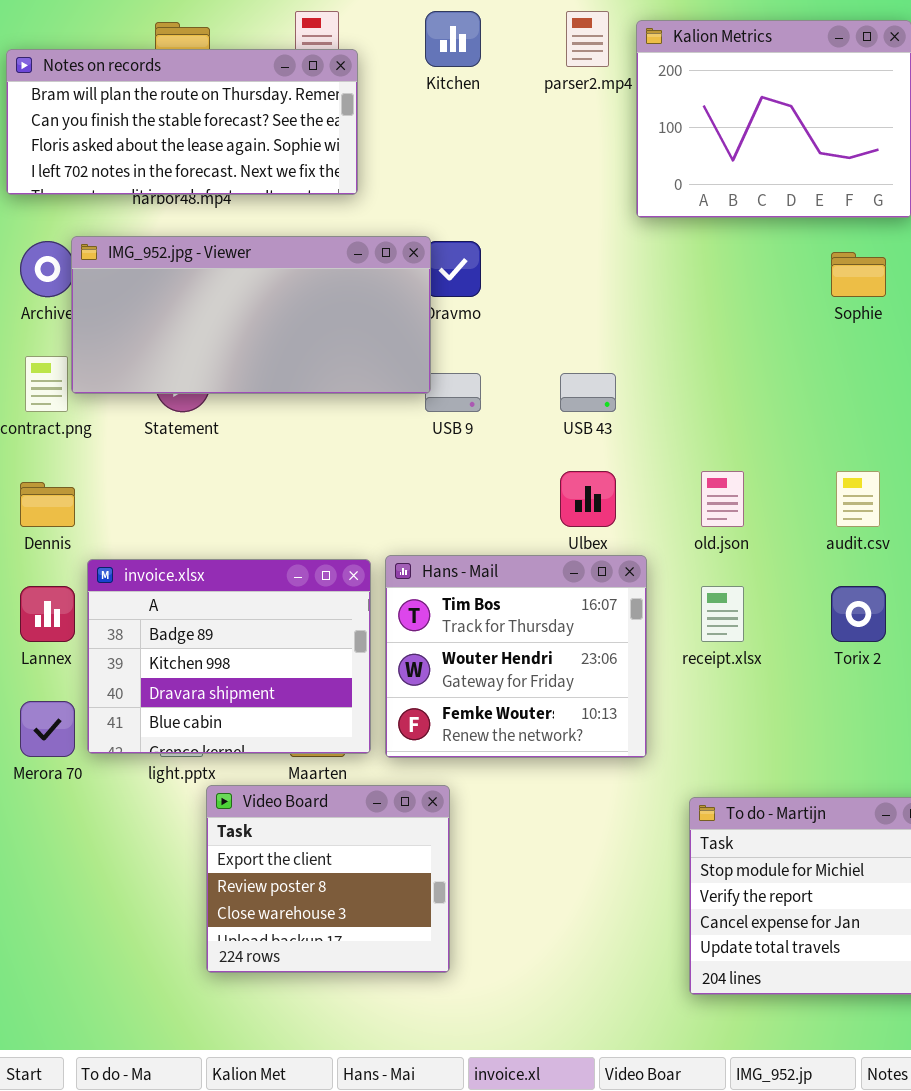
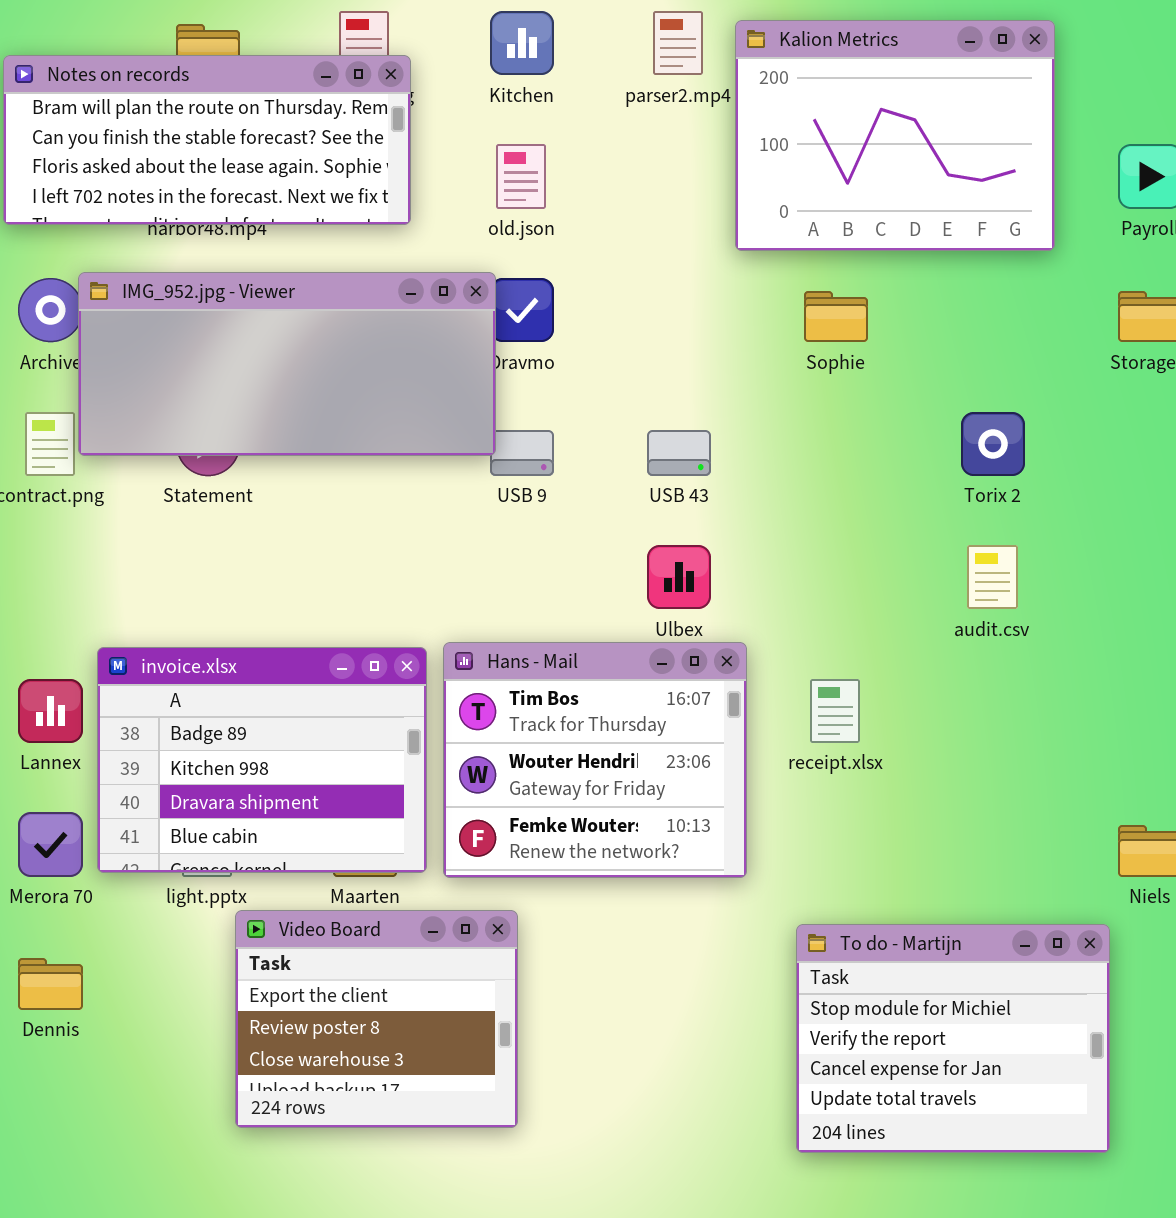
Sophie: [831,252,886,297] -> [804,291,868,342], moved
old.json: [701,471,744,527] -> [496,144,546,209], moved
Dennis: [20,482,75,527] -> [18,958,83,1010], moved
Torix 2: [831,586,886,642] -> [961,412,1025,476], moved

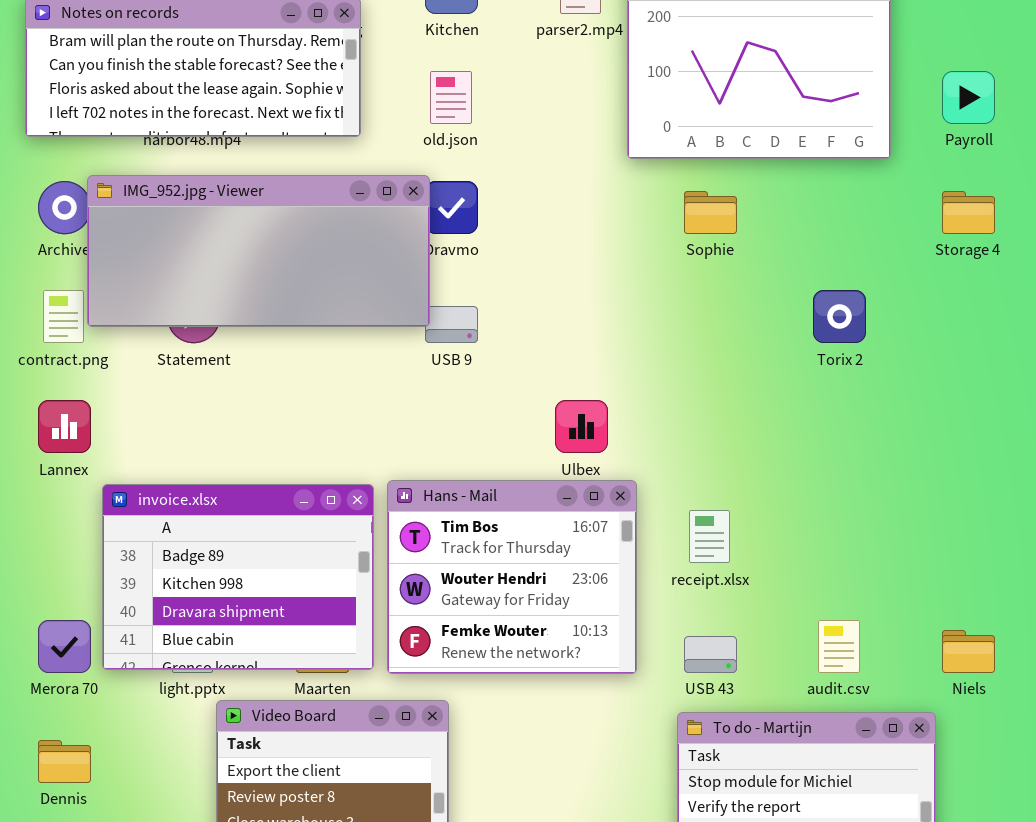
USB 43: [647,430,711,476] -> [684,636,737,673], moved
audit.csv: [967,545,1018,609] -> [818,620,860,673], moved
Lannex: [18,679,83,743] -> [38,400,91,453], moved

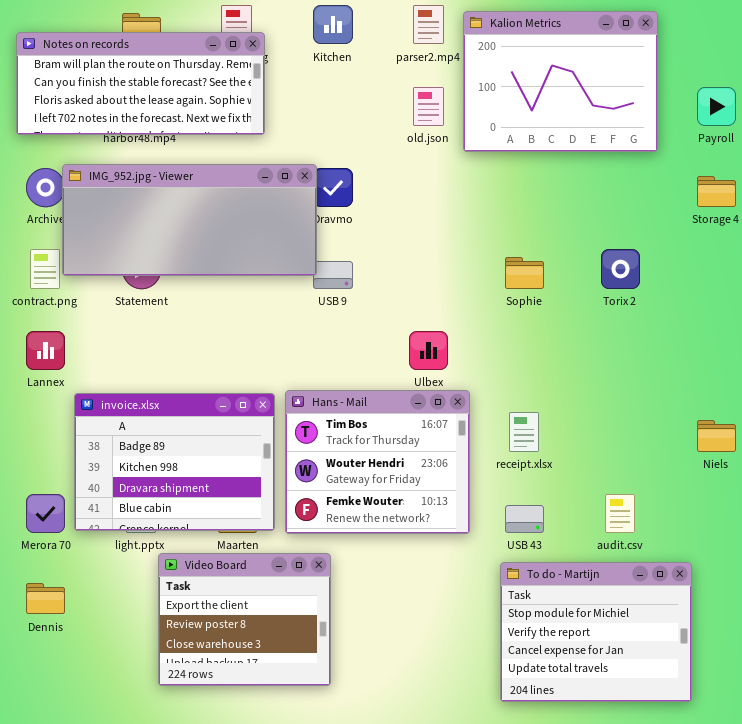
old.json: [430,71,472,124] -> [413,87,444,126], moved
Sophie: [684,191,737,234] -> [505,257,544,289], moved
Niels: [942,630,995,673] -> [697,420,736,452], moved

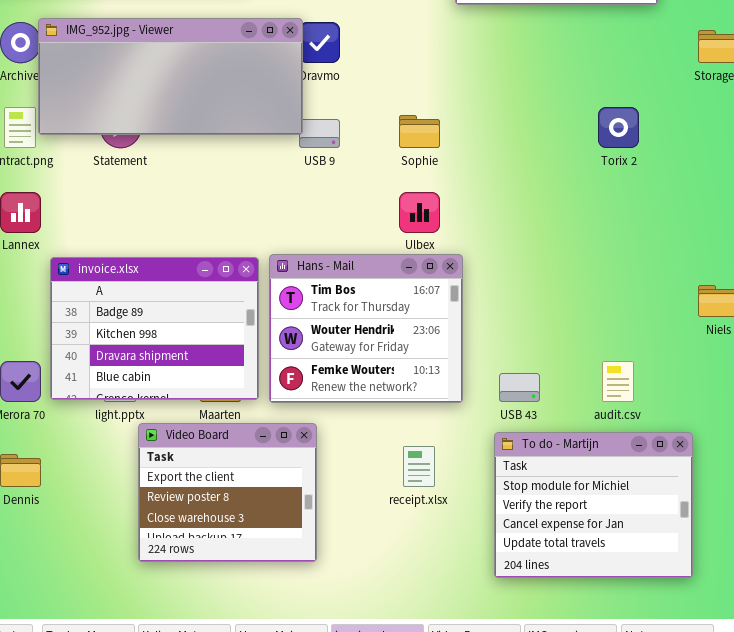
Sophie: [505,257,544,289] -> [399,115,440,148], moved
receipt.xlsx: [509,412,539,452] -> [403,446,435,487], moved

